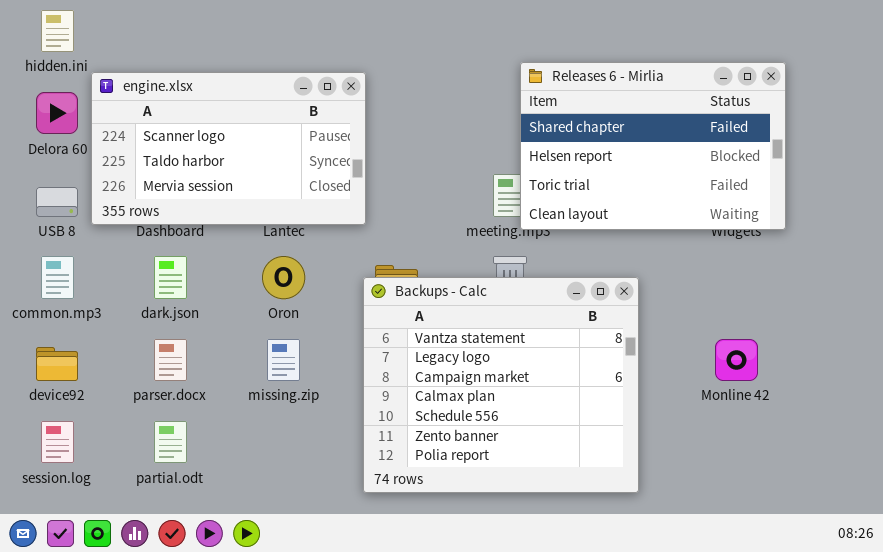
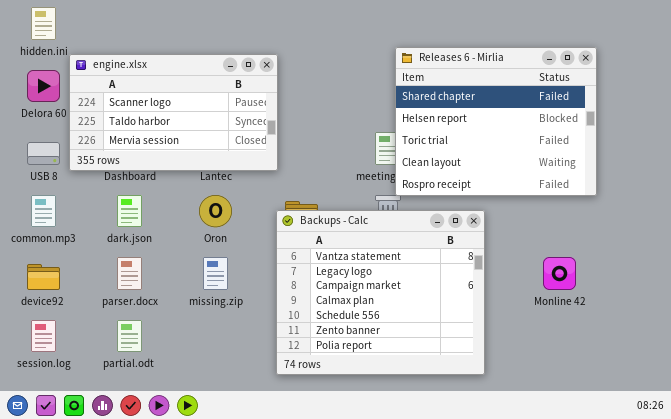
Releases 6 - Mirlia: [520,62,786,230] -> [395,47,597,196], resized

